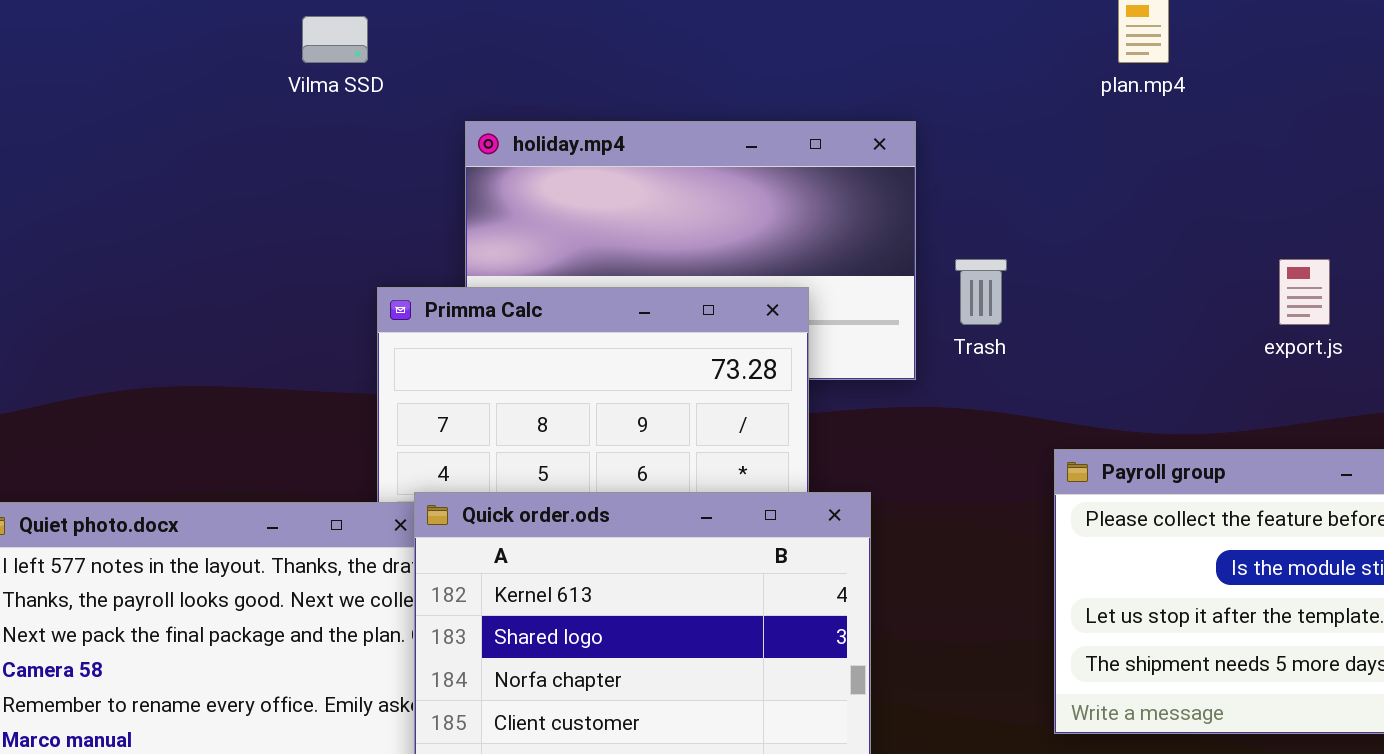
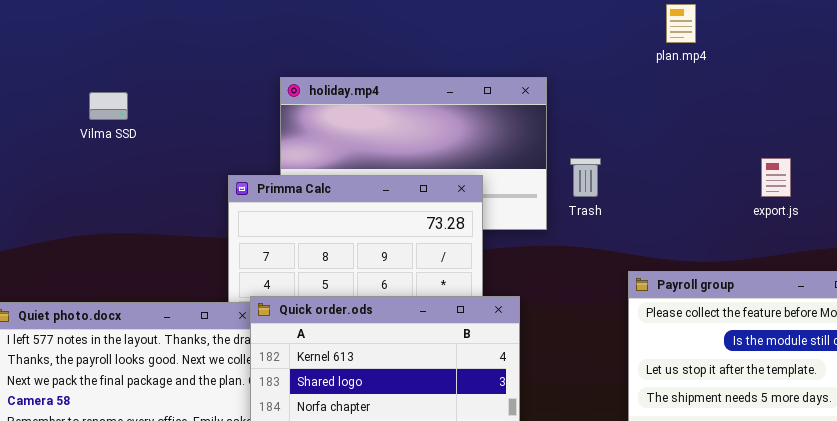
Vilma SSD: [302,16,368,63] -> [89,92,128,120], moved

